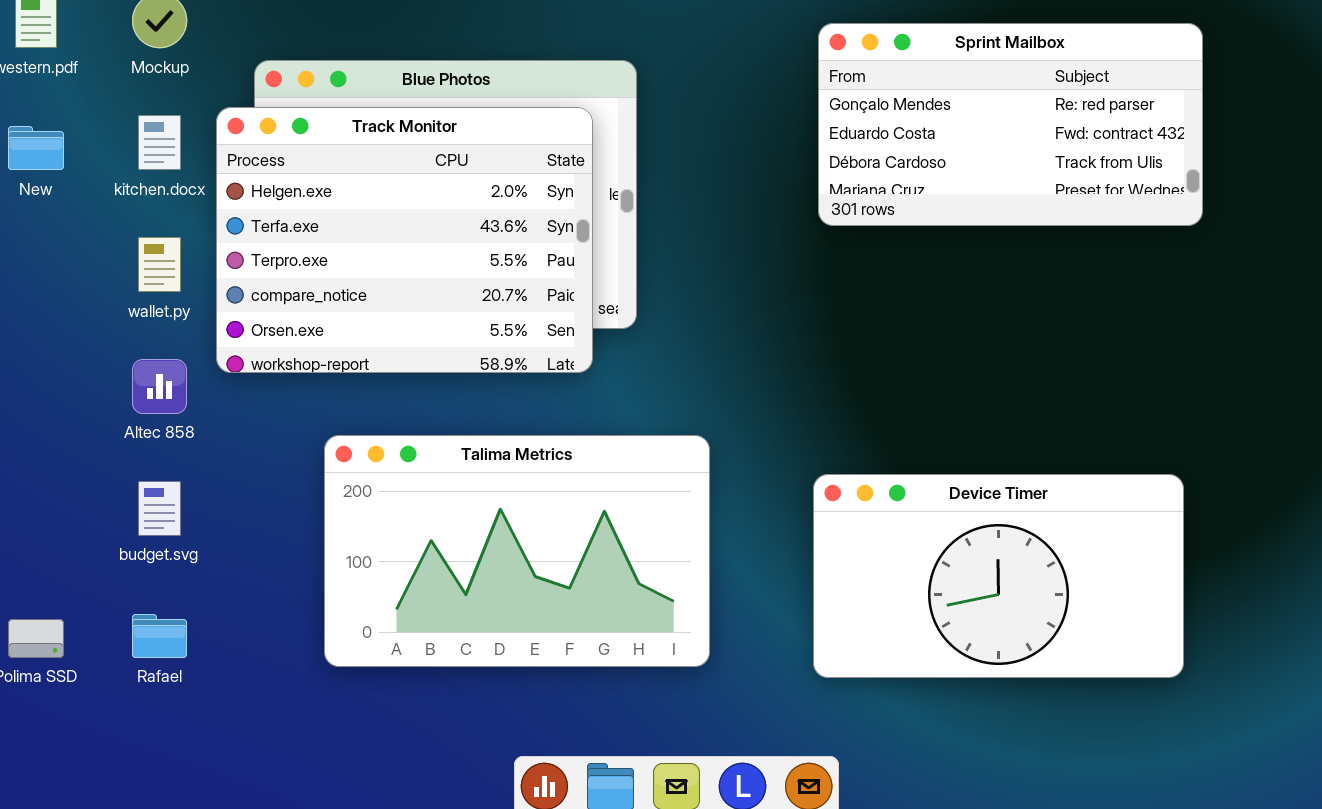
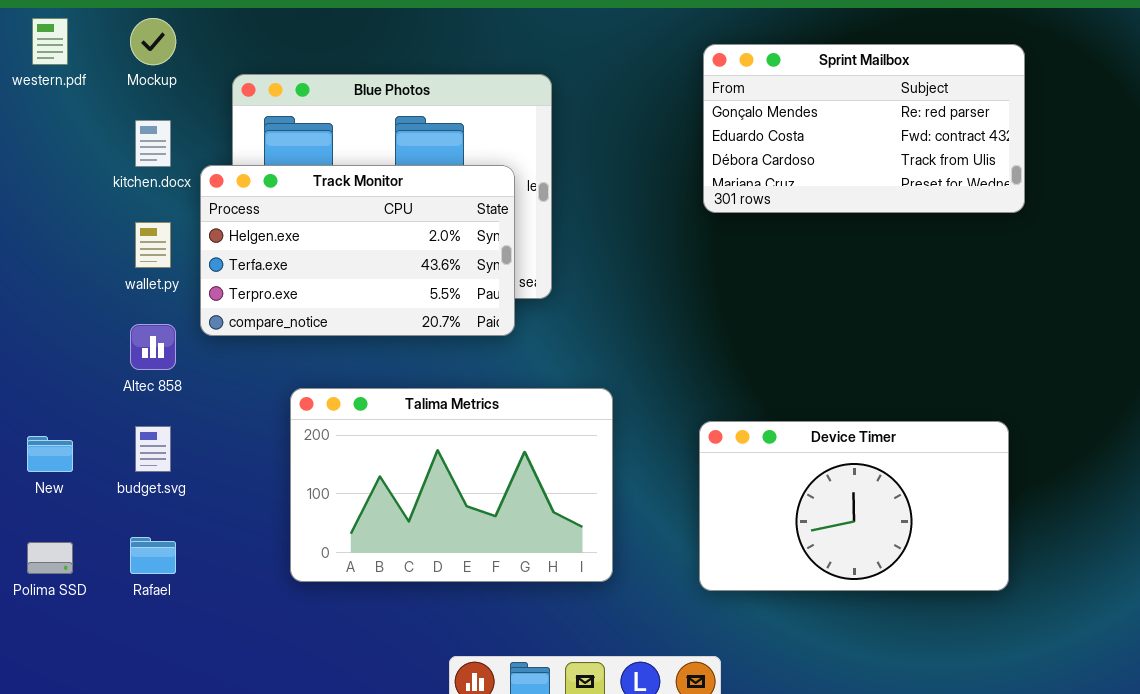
Track Monitor: [216,107,593,373] -> [200,165,515,336], resized
New: [8,126,64,170] -> [27,436,73,472], moved

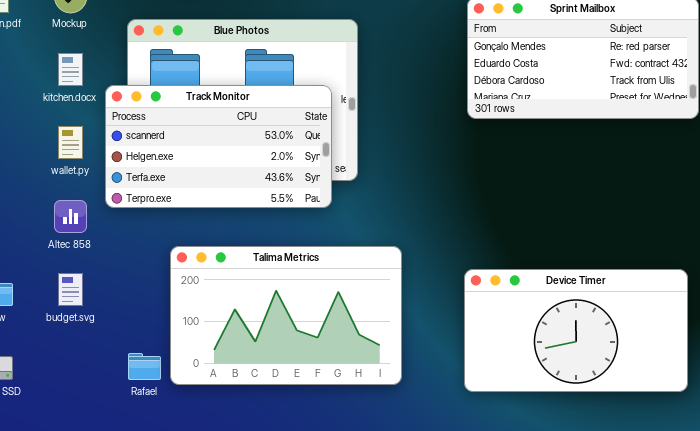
Track Monitor: [200,165,515,336] -> [105,85,332,208], scrolled up 1 row
Rafael: [130,537,176,574] -> [128,353,161,380], moved

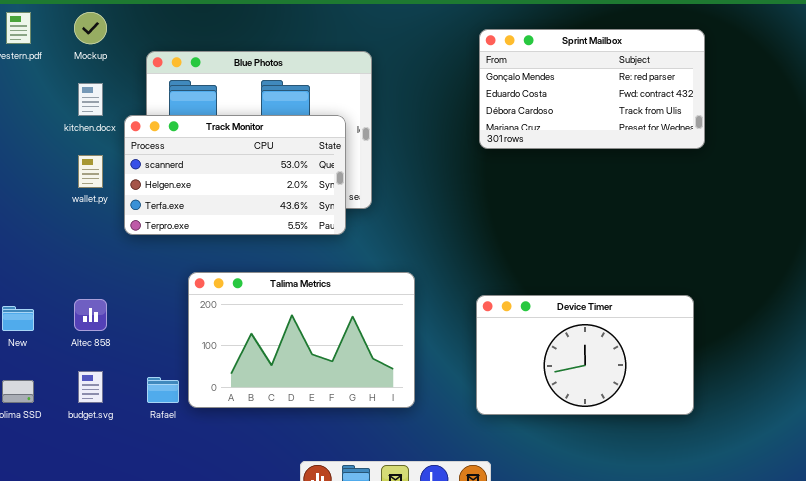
Altec 858: [54,200,87,233] -> [74,299,107,331], moved
budget.svg: [58,273,83,306] -> [78,371,103,403], moved

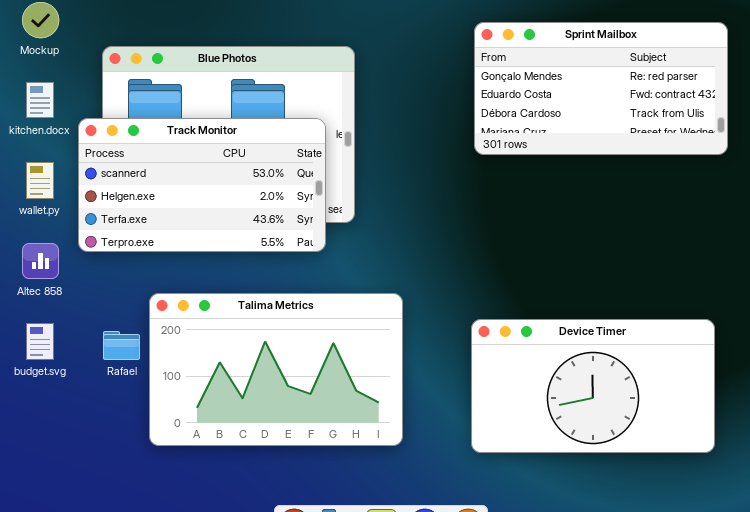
Altec 858: [74,299,107,331] -> [22,243,59,279], moved
budget.svg: [78,371,103,403] -> [26,323,54,360], moved
Rafael: [147,377,179,403] -> [103,331,140,360], moved

